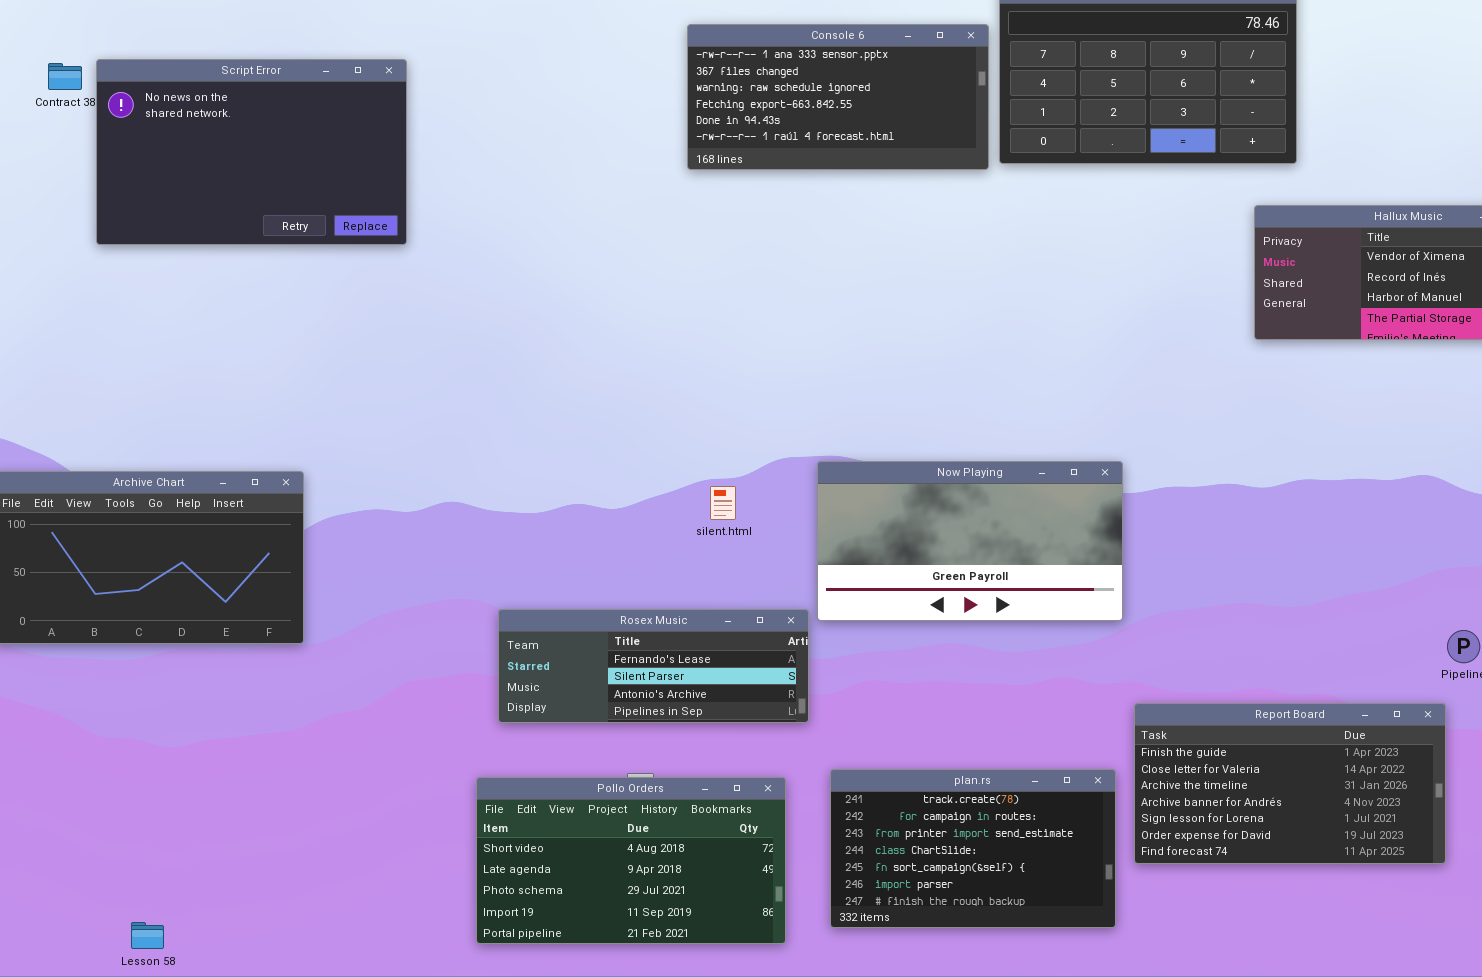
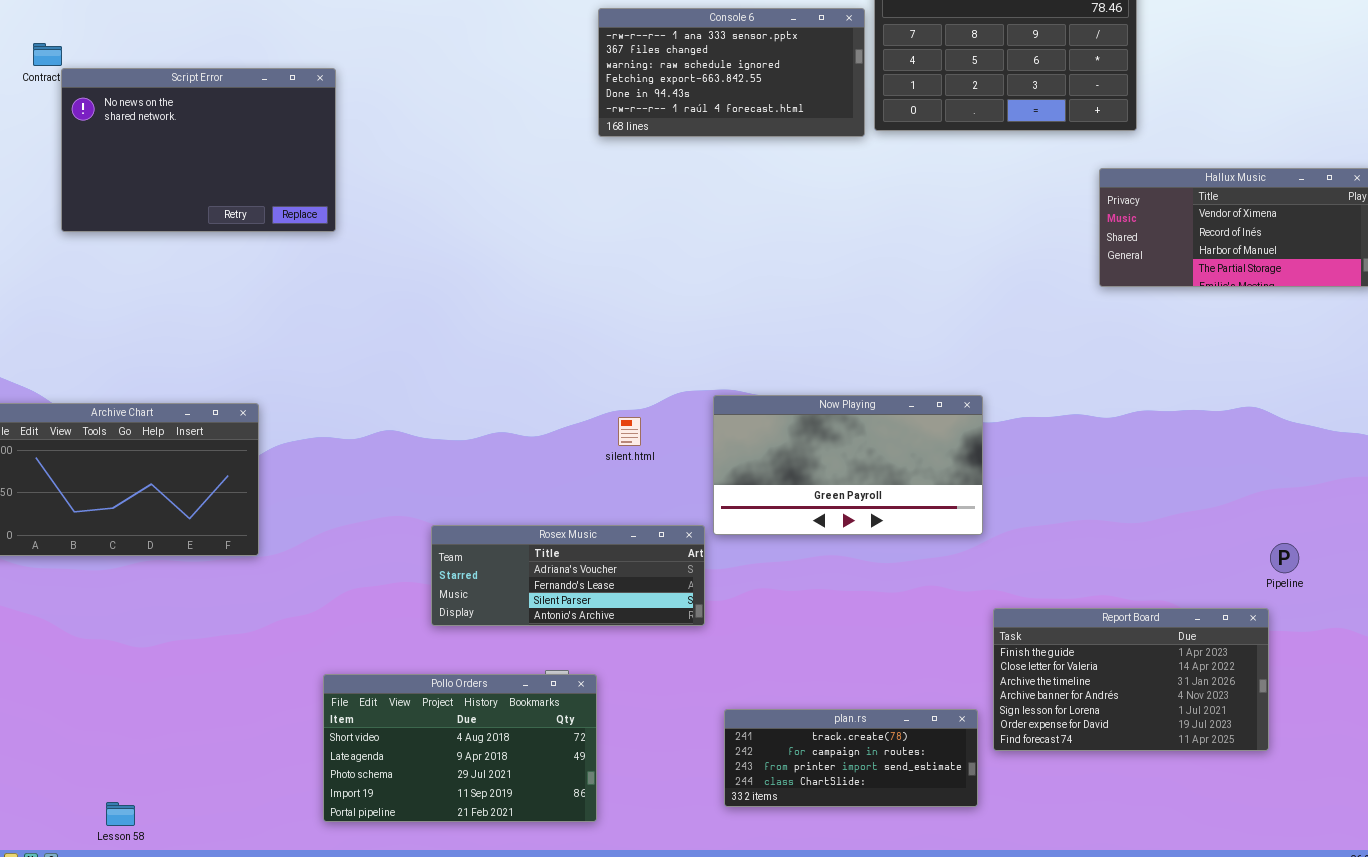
Script Error: [96,59,407,245] -> [61,68,336,232], moved
Rosex Music: [498,609,809,723] -> [431,525,705,626], scrolled up 1 row
plan.rs: [830,769,1116,928] -> [724,709,978,807], resized
Pollo Orders: [476,777,786,944] -> [323,674,597,822], moved

